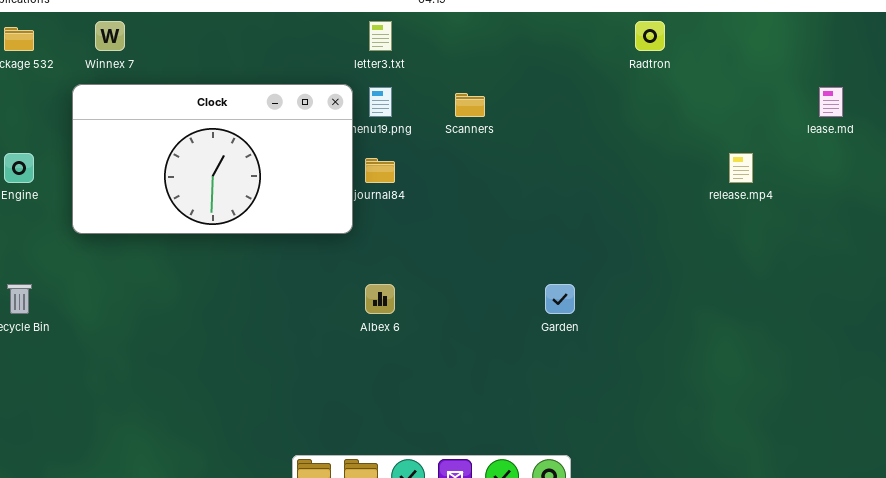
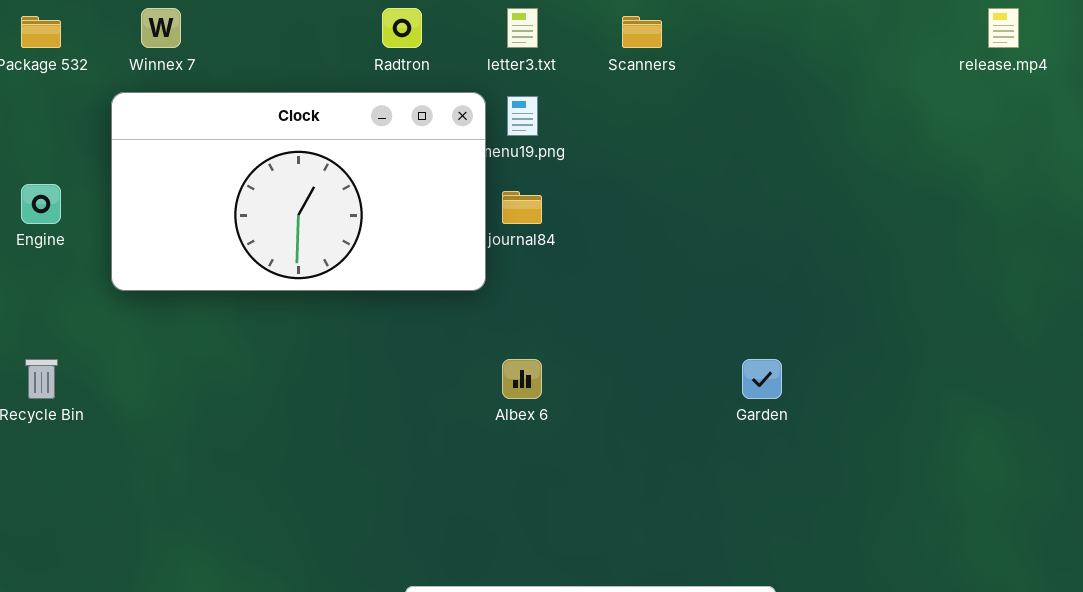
Radtron: [635,21,665,51] -> [382,8,422,48], moved
Scanners: [455,93,485,117] -> [622,16,662,48], moved
release.mp4: [729,153,753,183] -> [988,8,1019,48], moved

